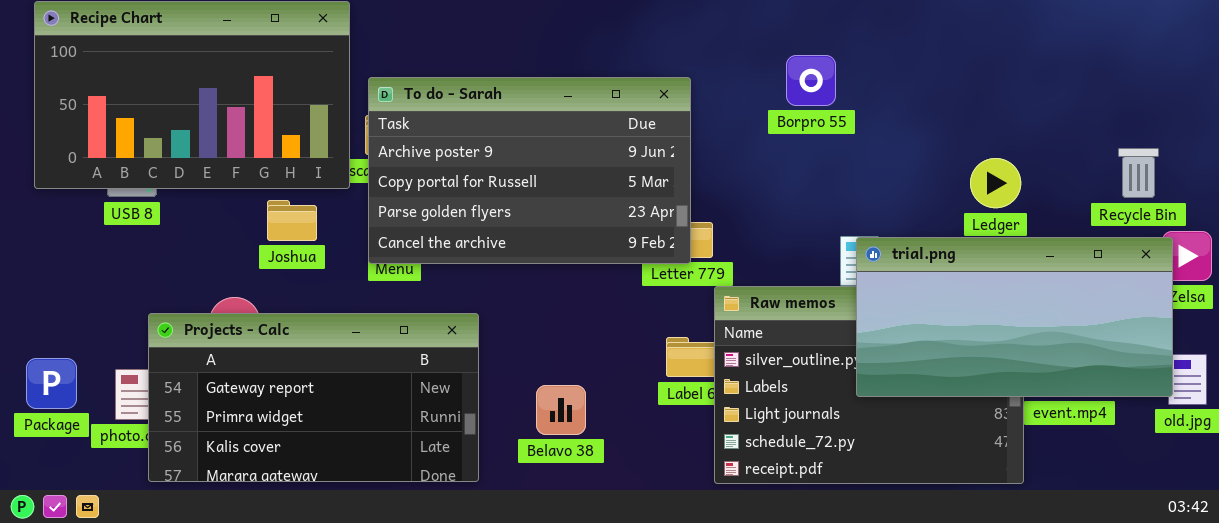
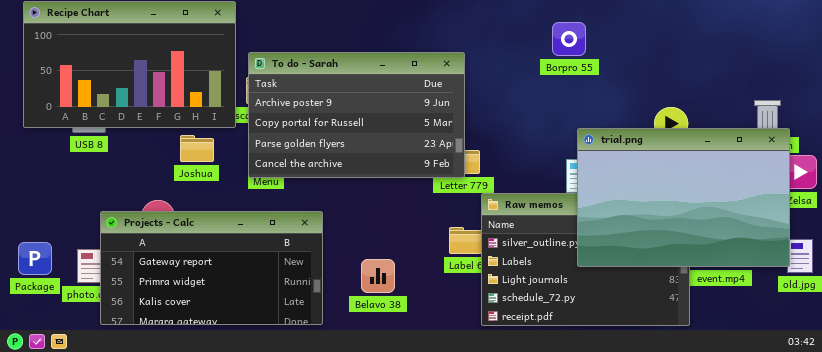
Borpro 55: [786,55,836,106] -> [552,22,586,56], moved
trial.png: [856,237,1173,397] -> [577,128,790,267], resized

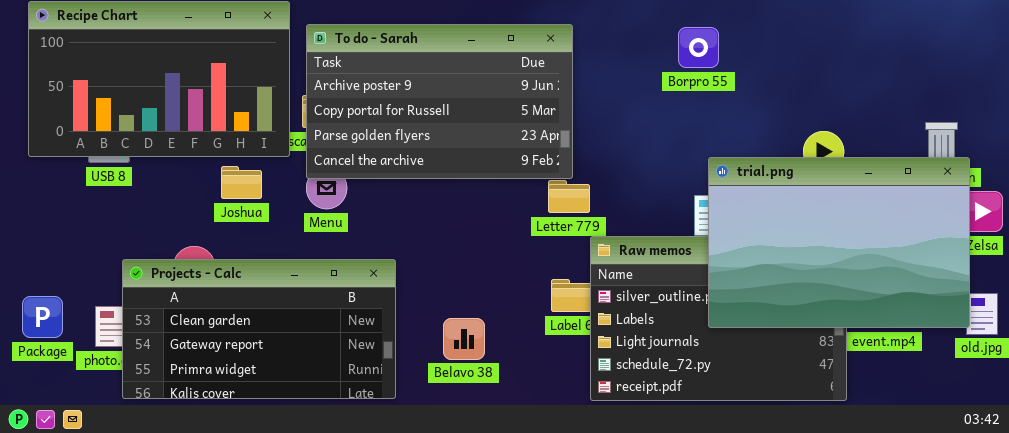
To do - Sarah: [248,52,465,178] -> [306,24,573,179], moved
Projects - Calc: [100,211,323,325] -> [122,259,396,399], scrolled up 1 row

